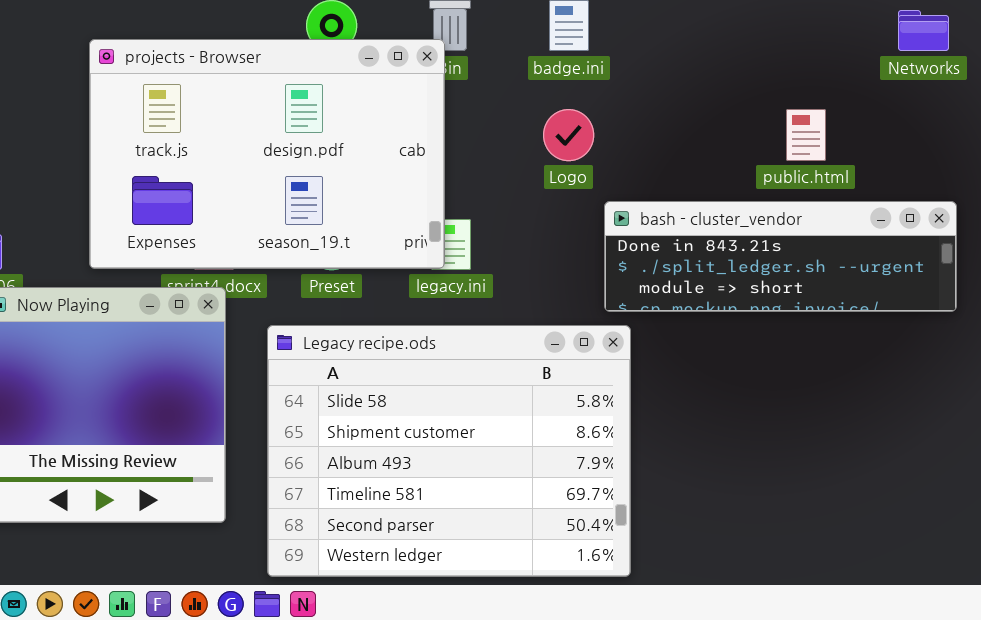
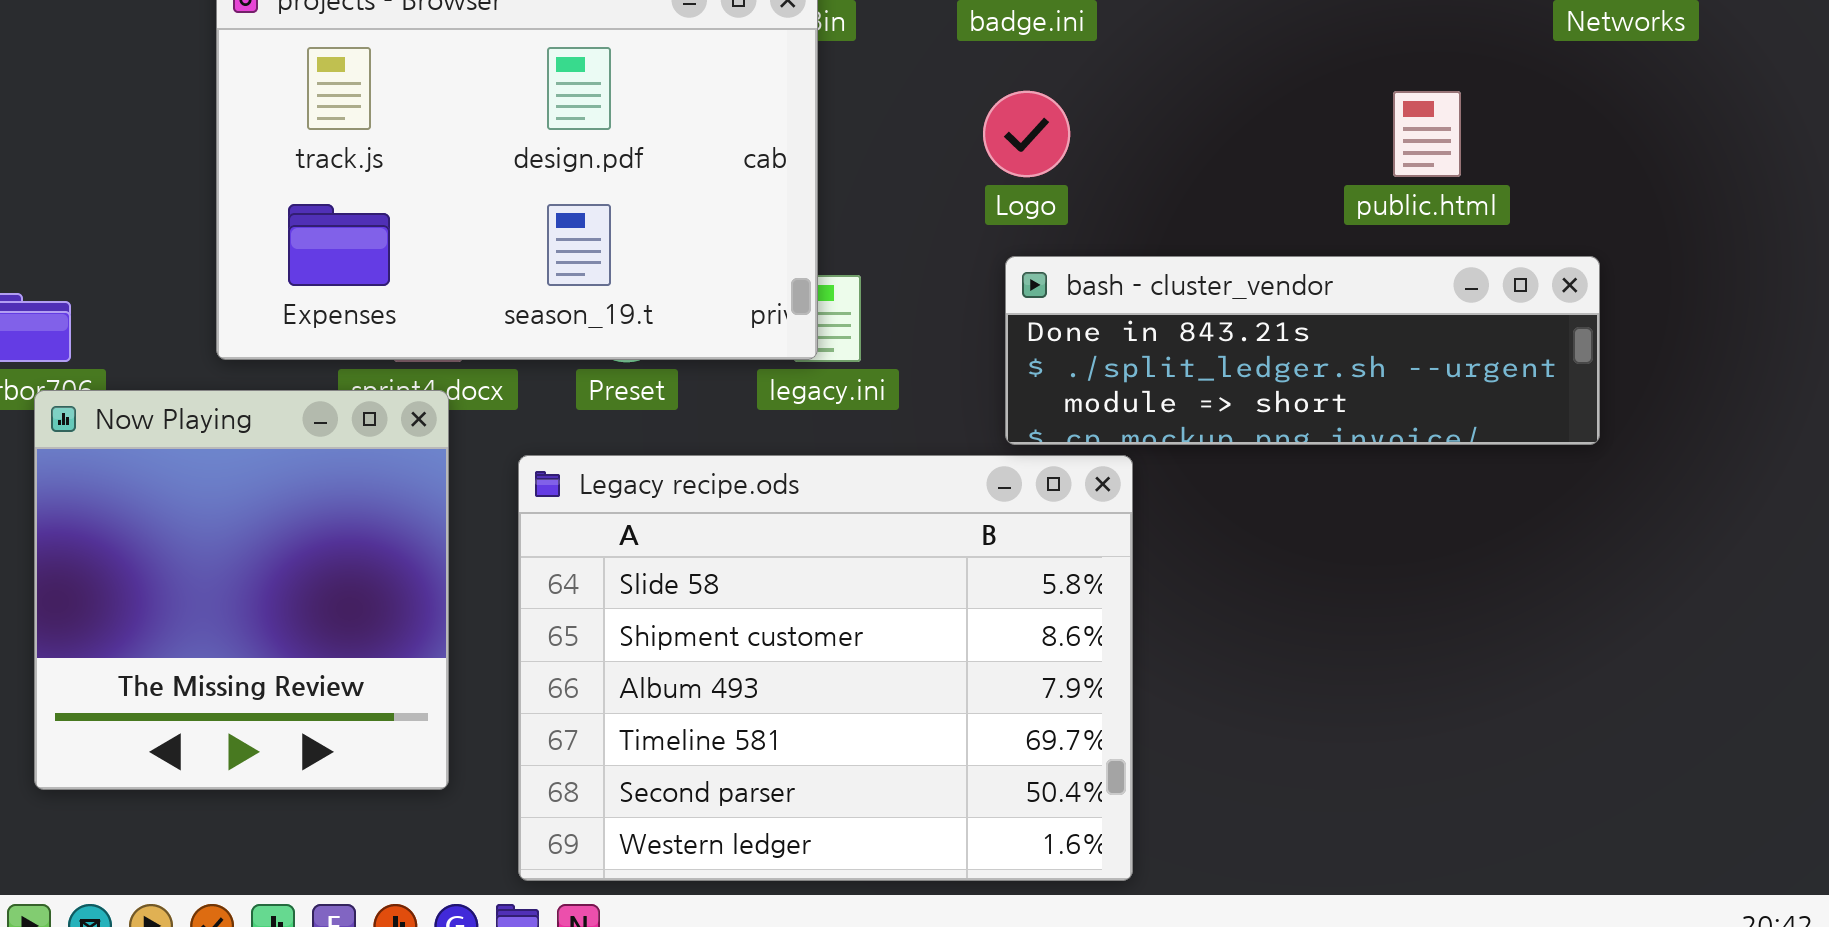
bash - cluster_vendor: [604,201,957,312] -> [1005,256,1600,445], moved

